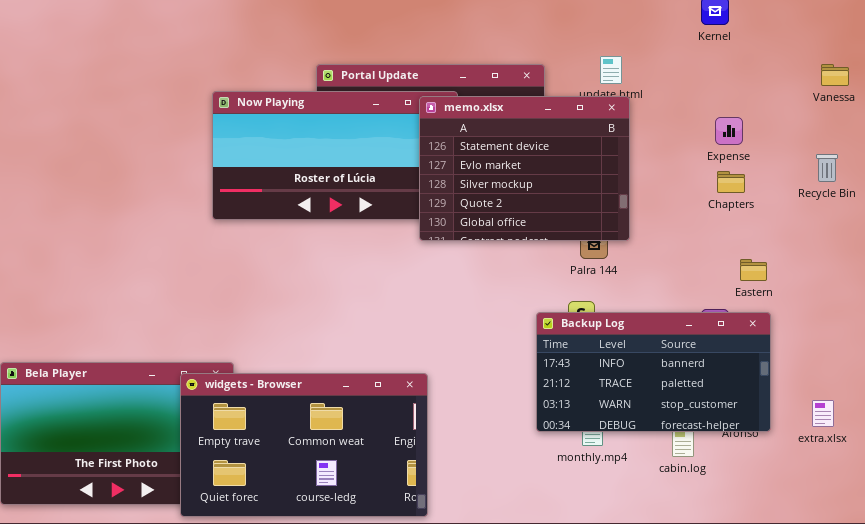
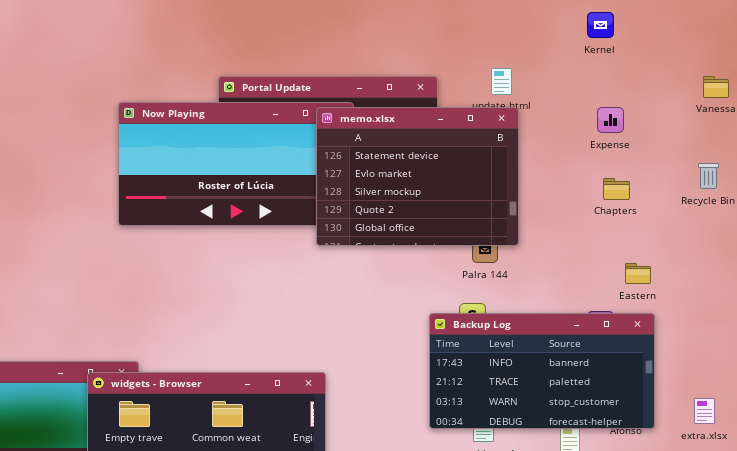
Expense: [715,117,743,145] -> [597,107,624,133], moved

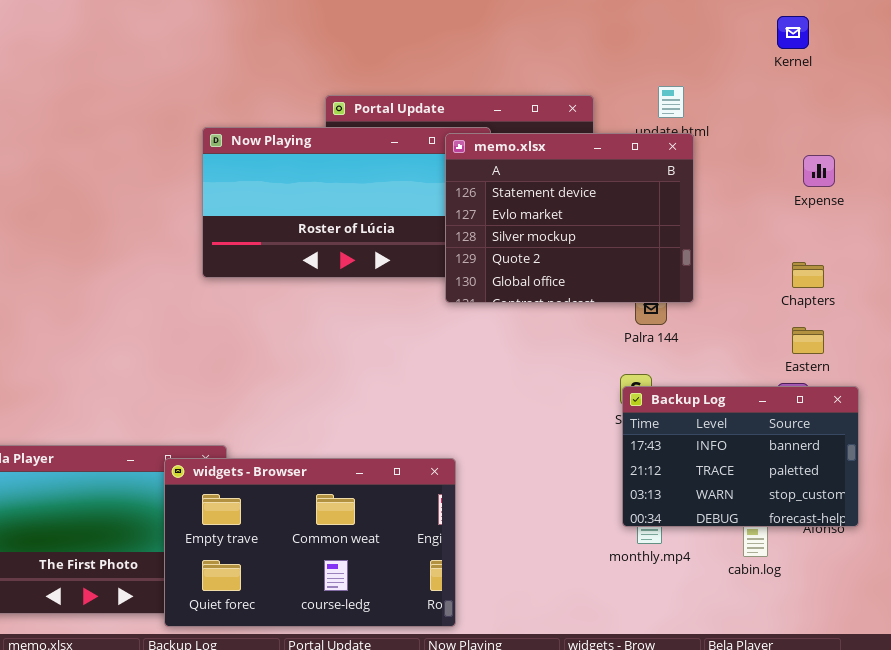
Expense: [597,107,624,133] -> [803,155,835,187], moved
Chapters: [603,178,630,200] -> [792,262,824,288], moved
Eastern: [625,263,651,284] -> [792,327,824,354], moved
Backup Log: [429,313,655,429] -> [622,386,859,527], resized

